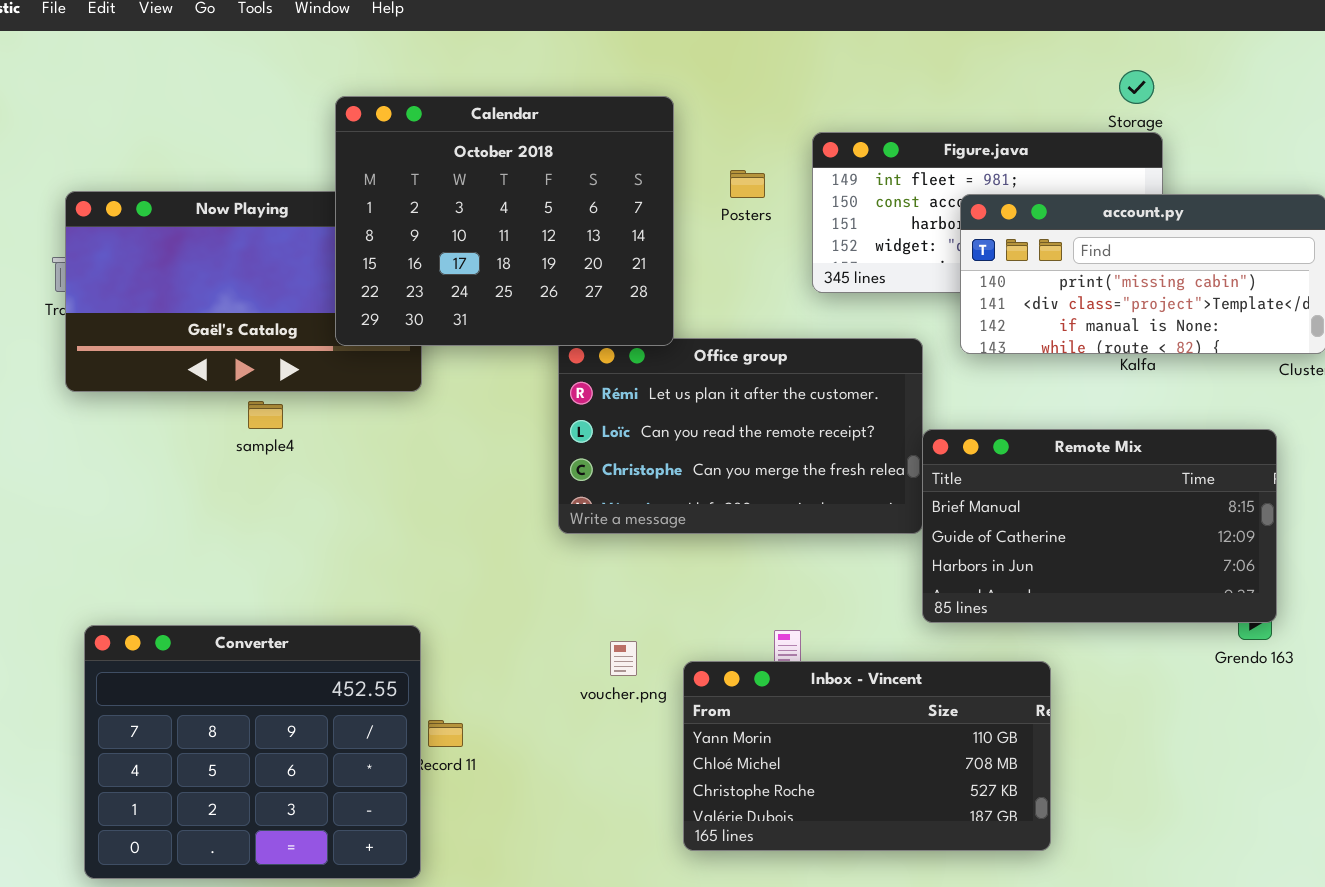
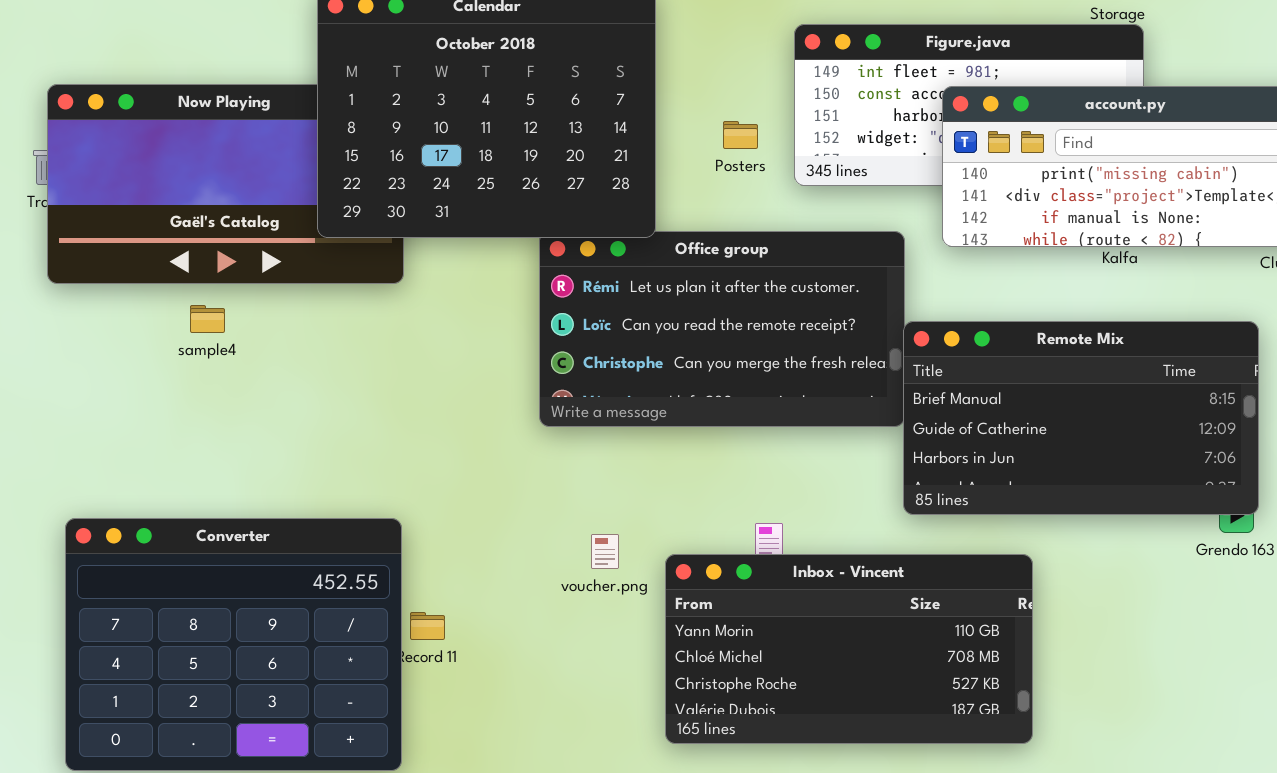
Posters: [730,170,765,198] -> [723,121,758,149], moved
sample4: [248,401,283,429] -> [190,305,225,333], moved

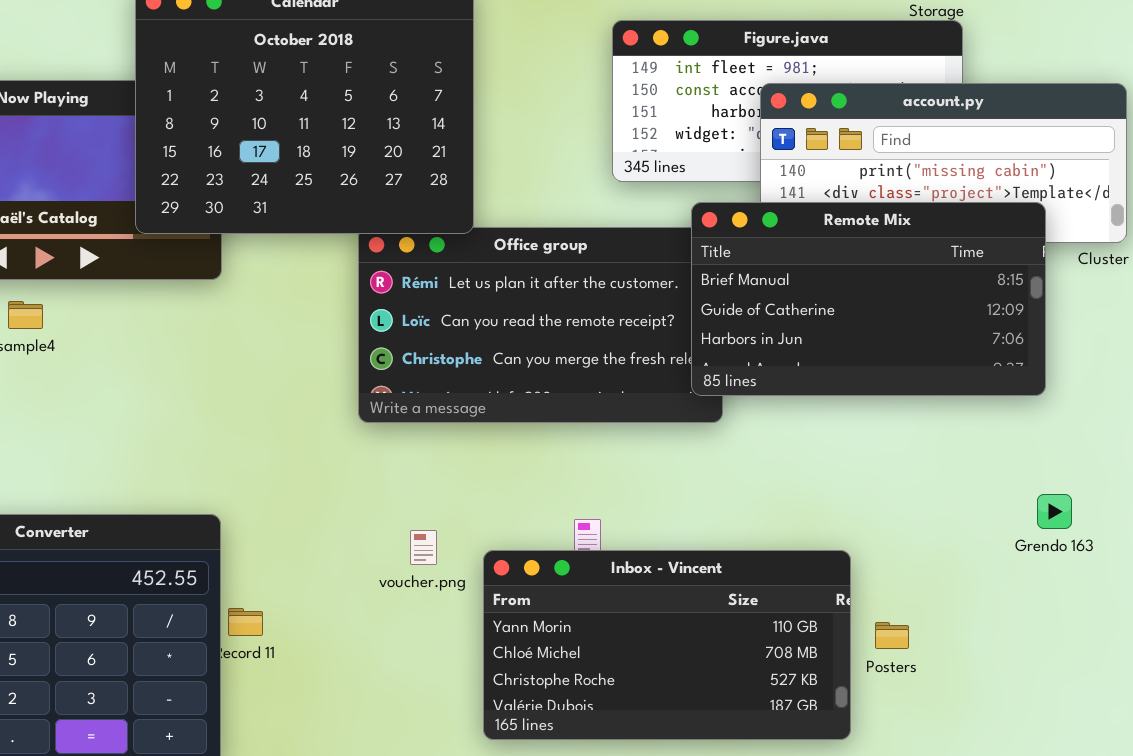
Posters: [723,121,758,149] -> [875,622,909,649], moved
Remote Mix: [903,321,1259,515] -> [691,202,1046,396], moved

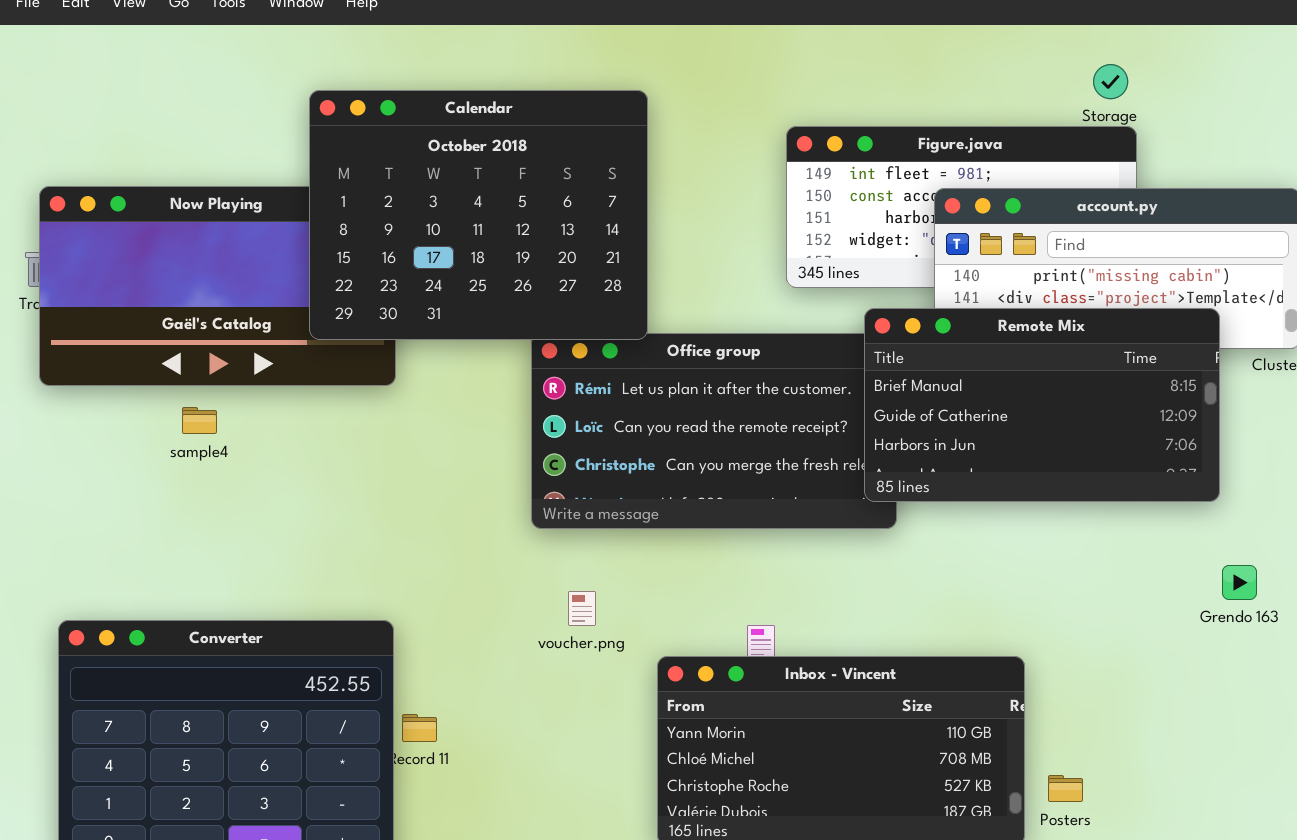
Grendo 163: [1037,494,1072,529] -> [1222,565,1257,600], moved
voucher.png: [410,530,437,565] -> [568,591,596,626], moved
Posters: [875,622,909,649] -> [1048,775,1083,802], moved

